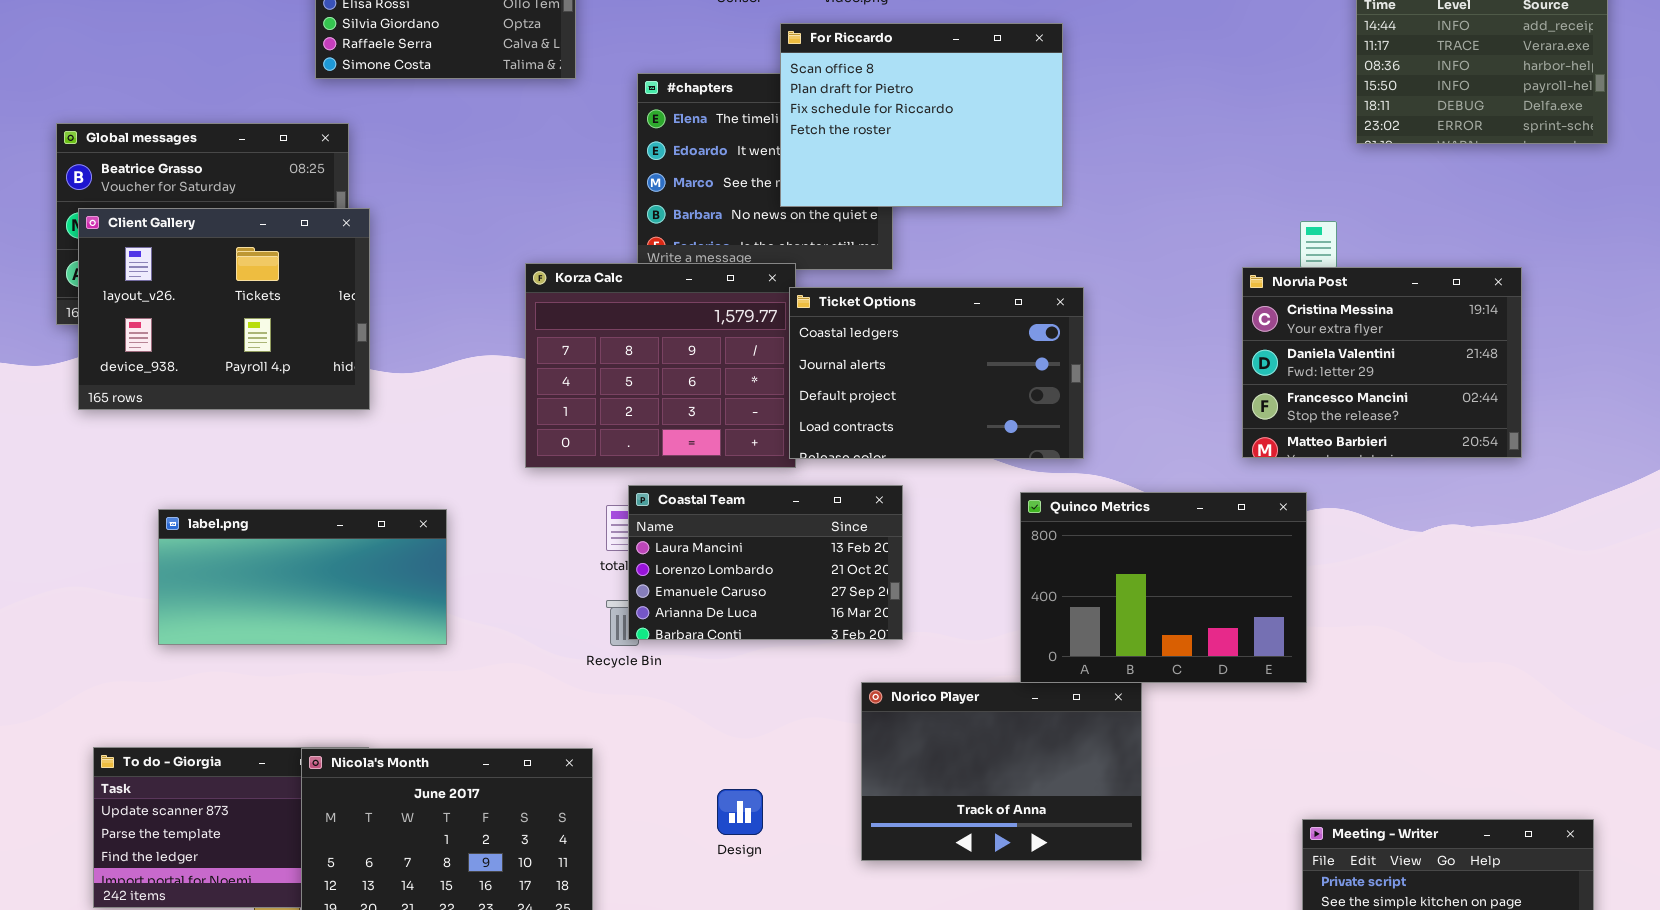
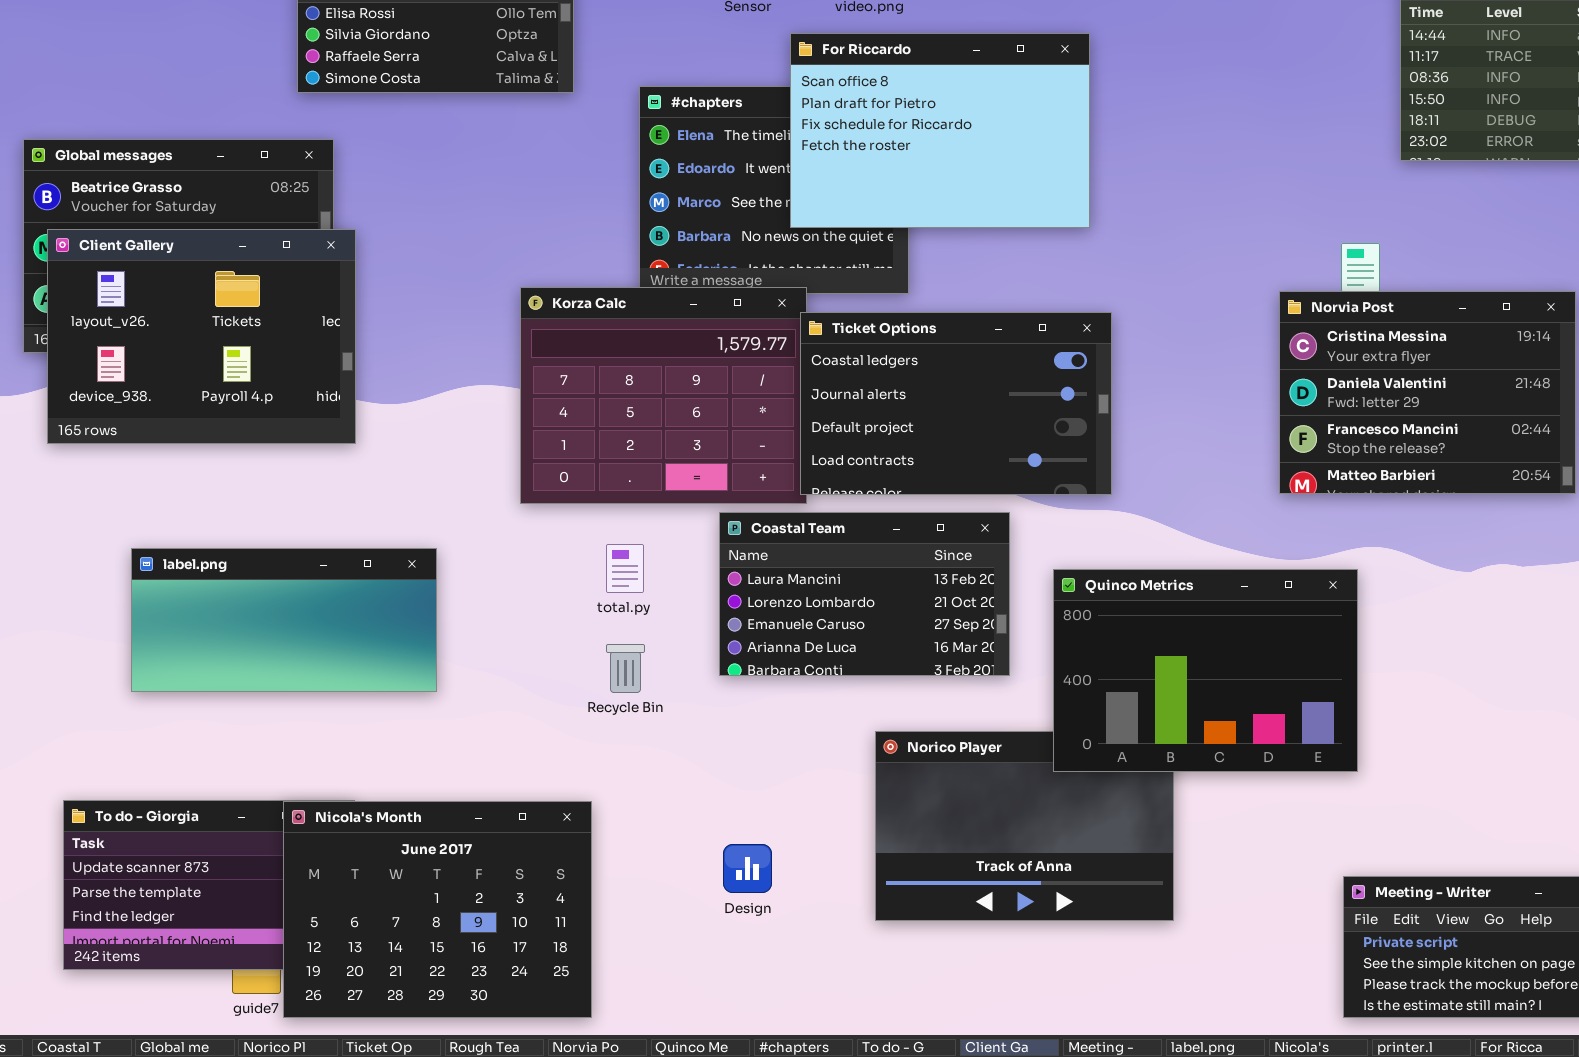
Coastal Team: [628,485,903,640] -> [719,512,1010,676], moved
Quinco Metrics: [1020,492,1307,683] -> [1053,569,1358,772], moved

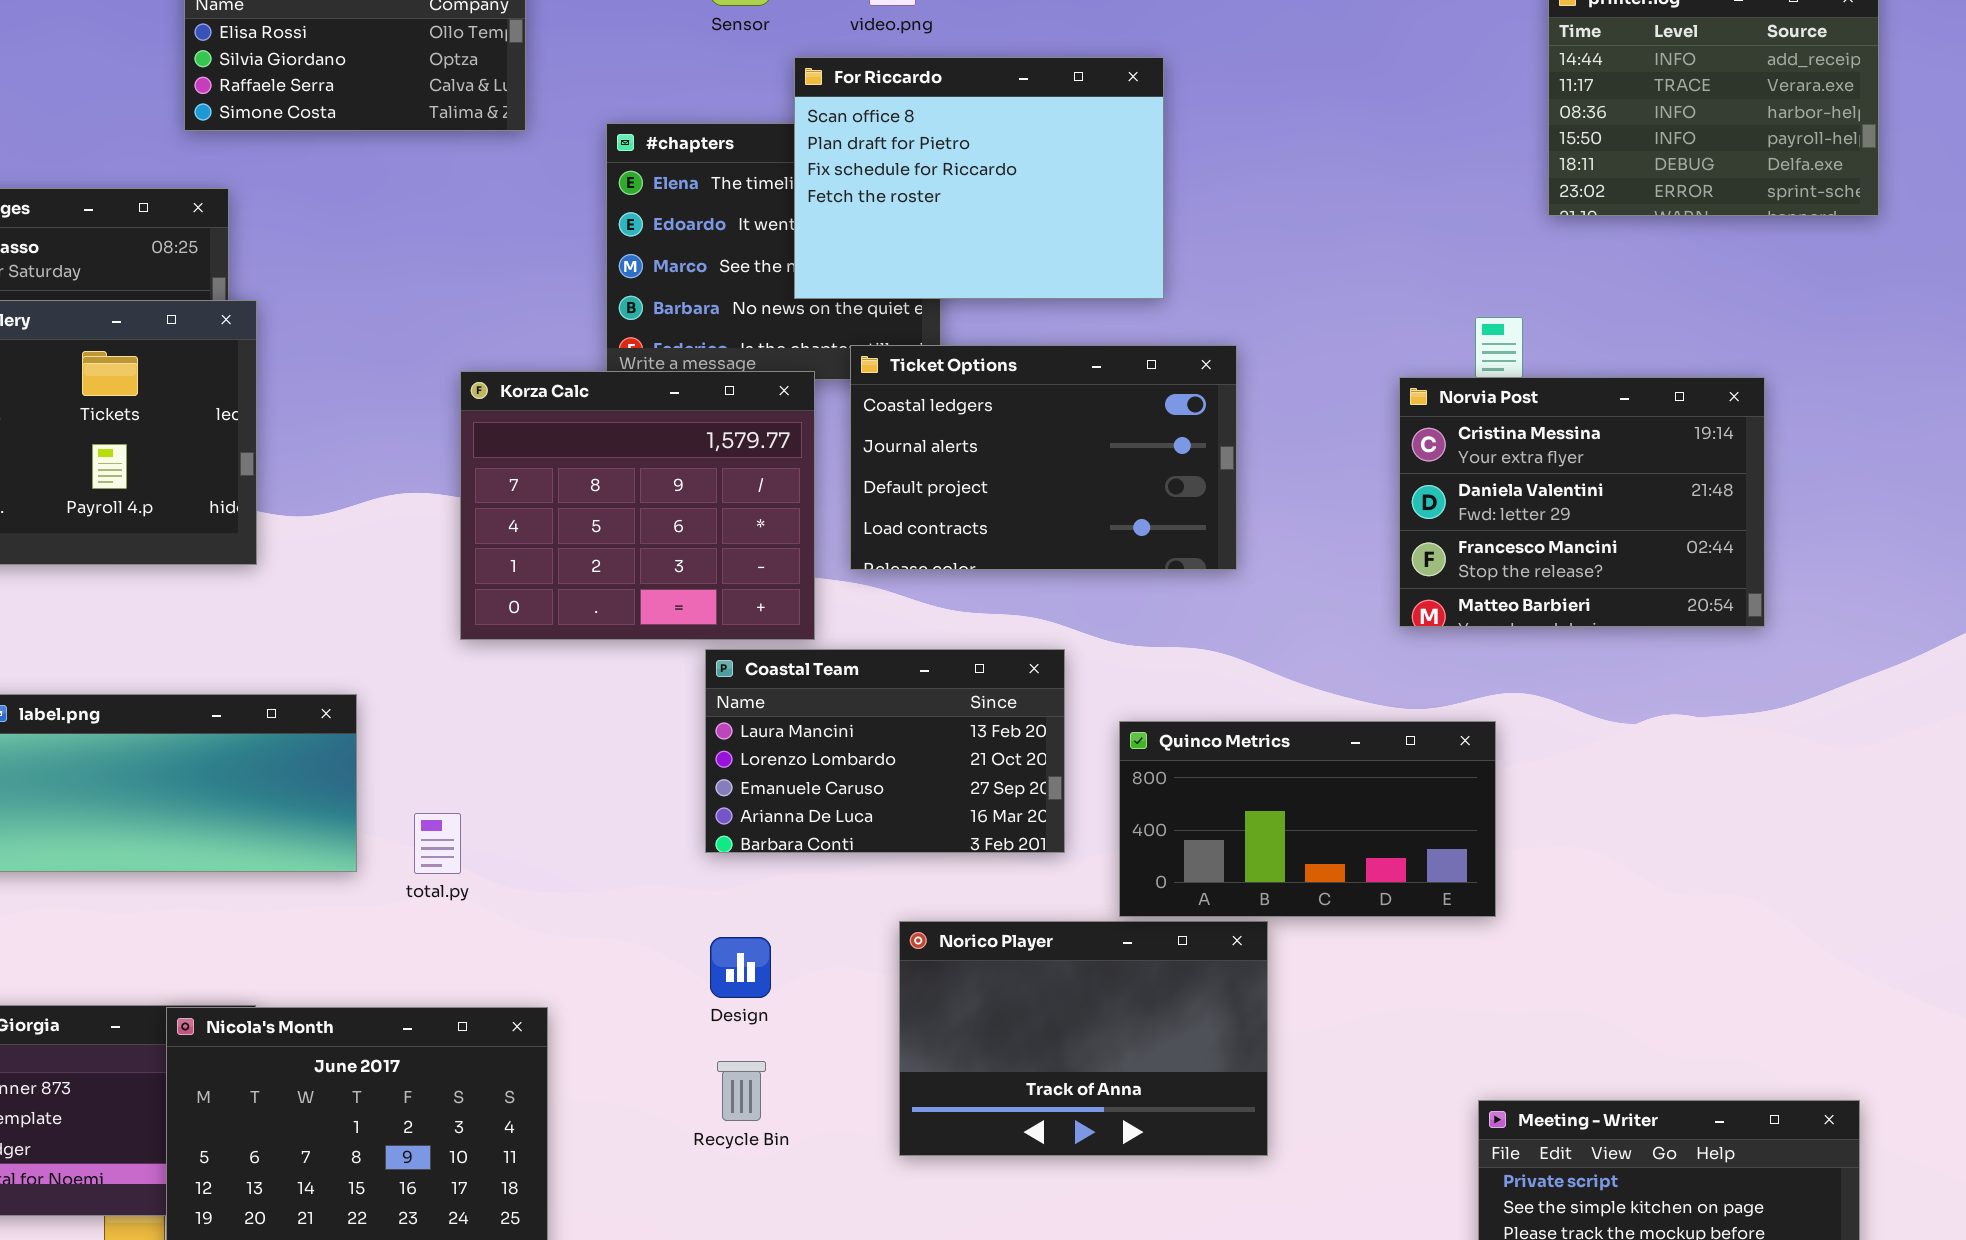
Ticket Options: [800,312,1112,495] -> [850,345,1237,570], moved
total.py: [606,544,644,593] -> [414,813,461,874], moved
Quinco Metrics: [1053,569,1358,772] -> [1119,721,1496,917], resized
Recycle Bin: [606,644,645,693] -> [717,1061,766,1121], moved
Design: [723,844,772,893] -> [710,937,771,998], moved

